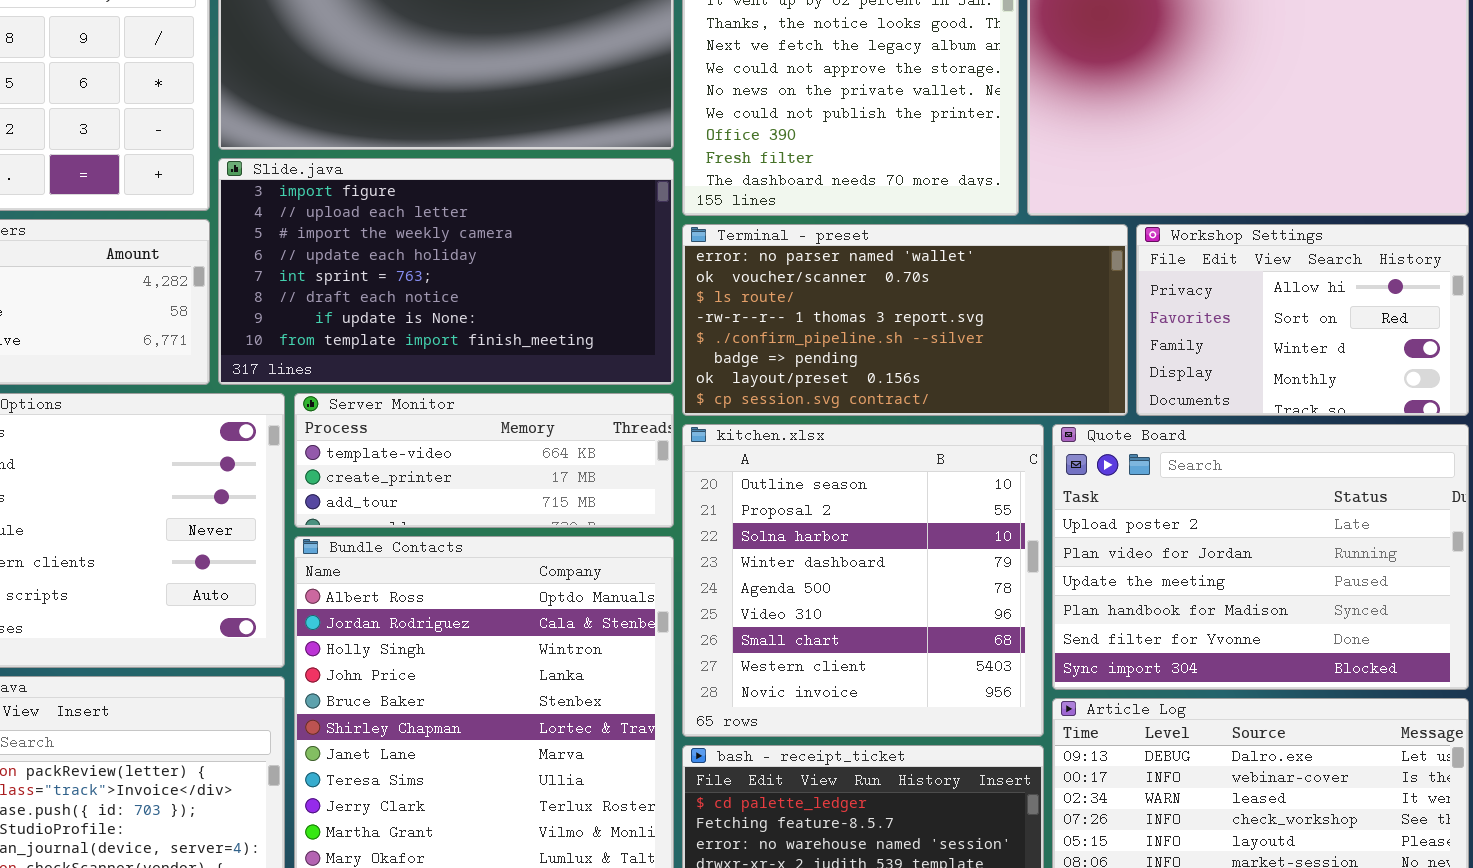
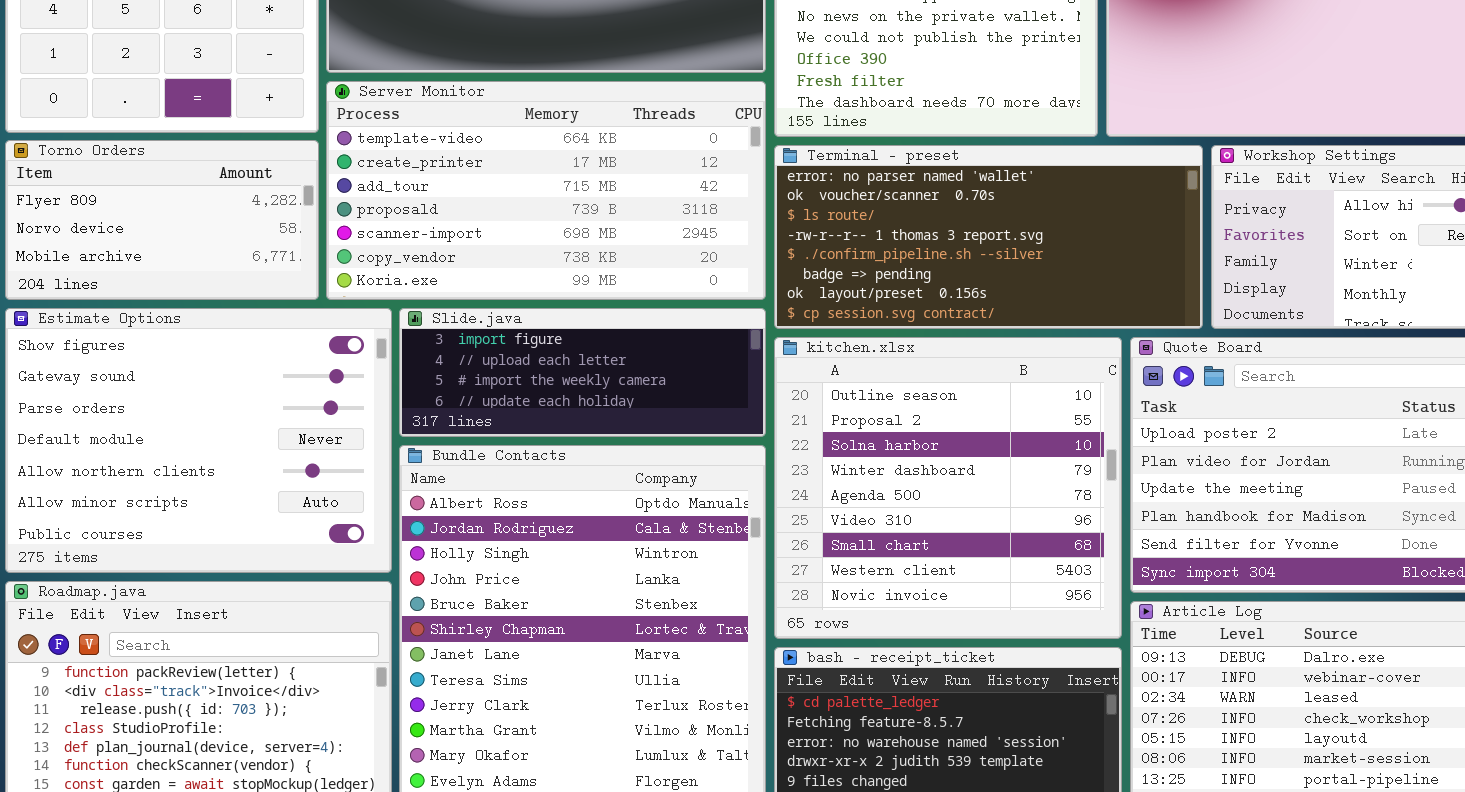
Slide.java: [218,158,674,385] -> [399,308,766,437], moved, resized
Server Monitor: [294,393,674,528] -> [326,81,766,300], moved, resized

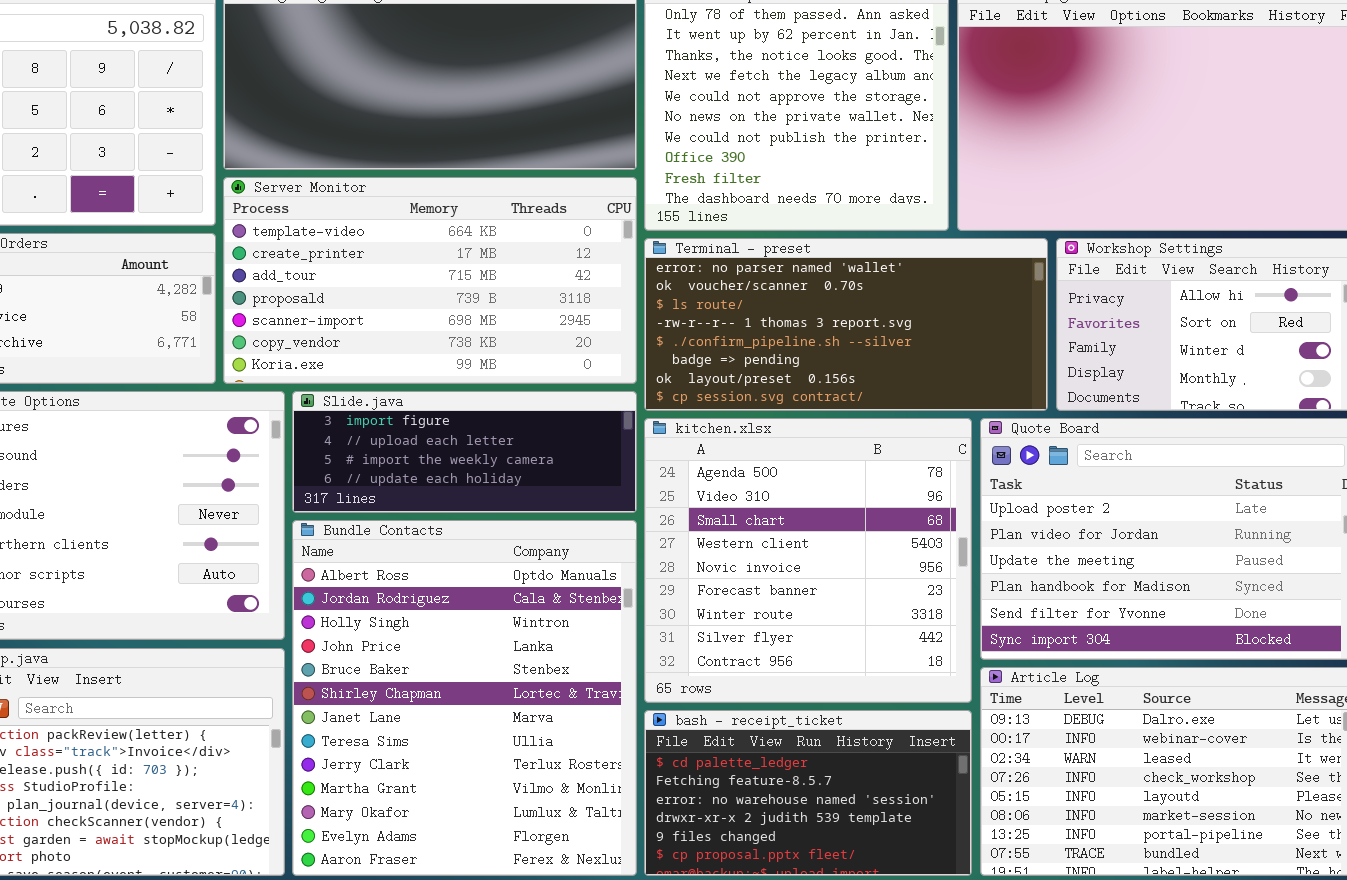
kitchen.xlsx: [774,337,1122,639] -> [644,418,972,703], scrolled down 4 rows

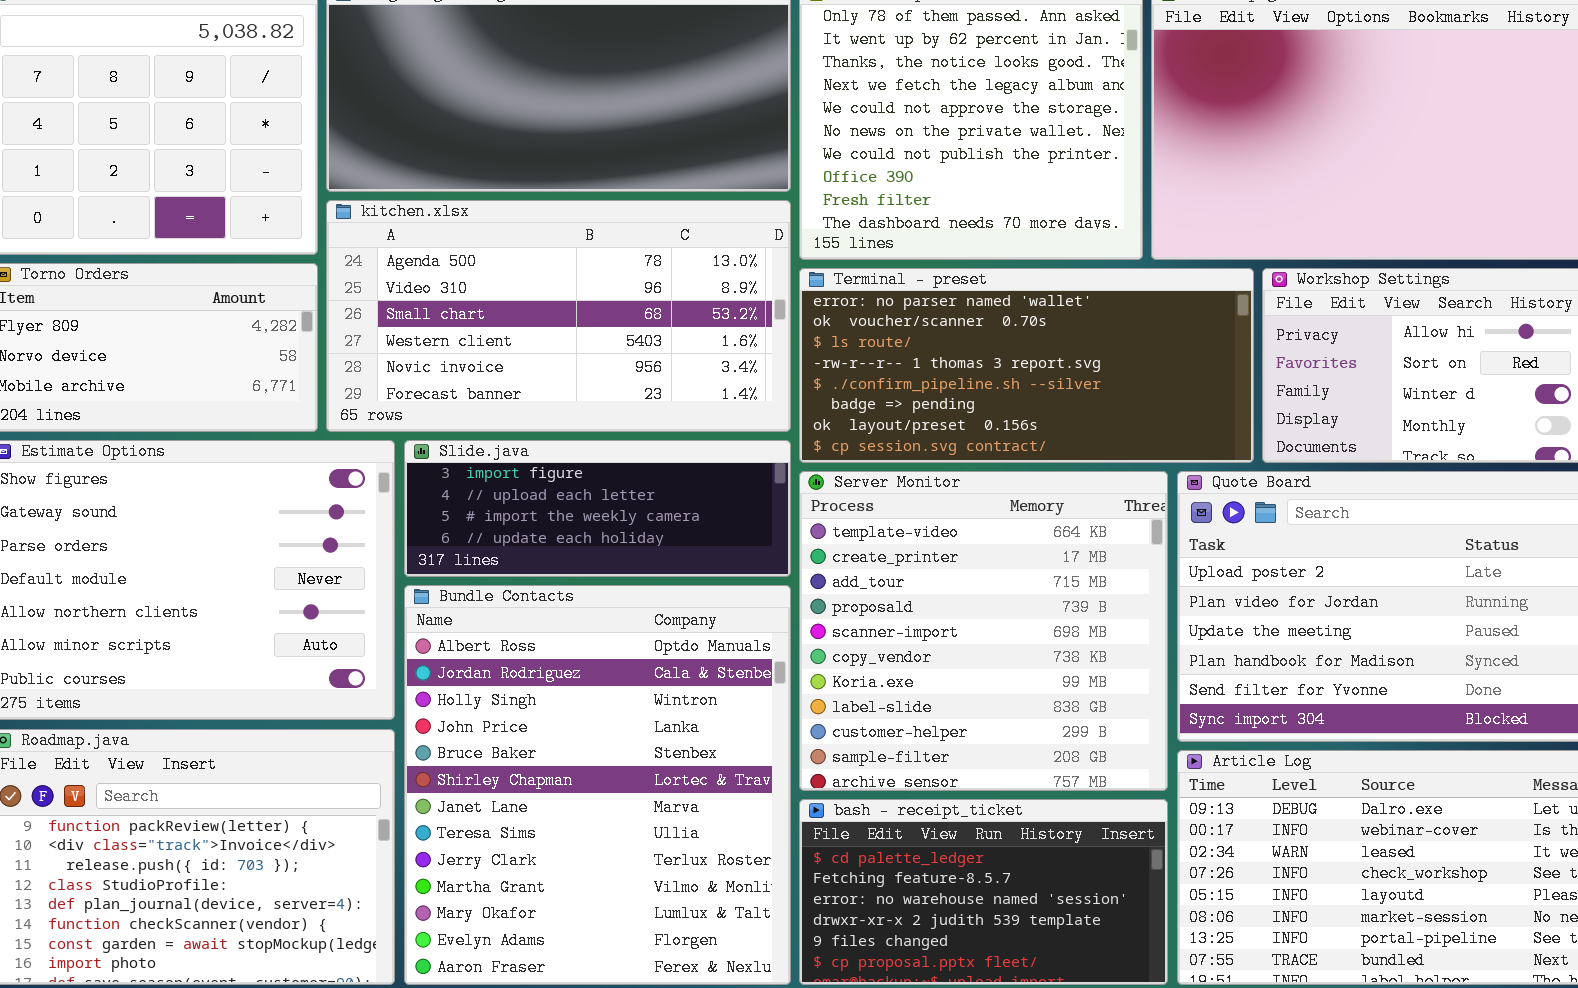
Server Monitor: [223,177,637,384] -> [799,471,1168,791], moved, resized
kitchen.xlsx: [644,418,972,703] -> [326,200,791,432], moved, resized

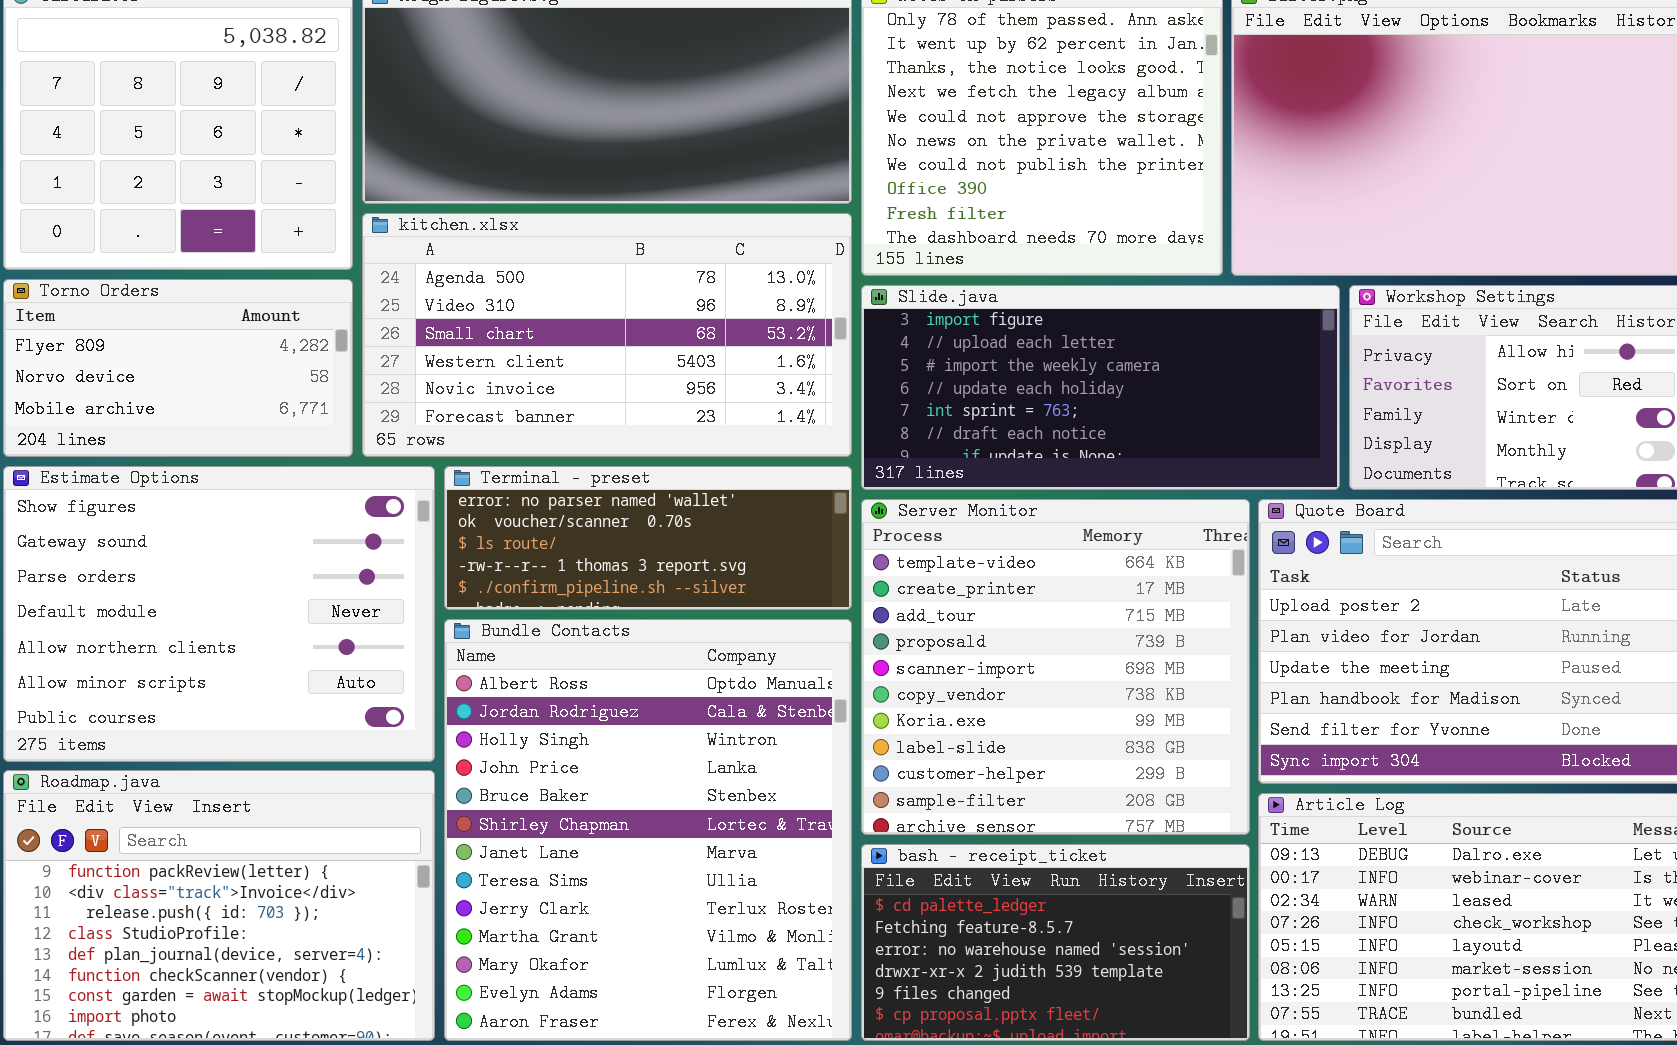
Terminal - preset: [799,268,1254,463] -> [444,466,852,610], moved, resized
Slide.java: [404,440,791,577] -> [861,285,1340,490], moved, resized

